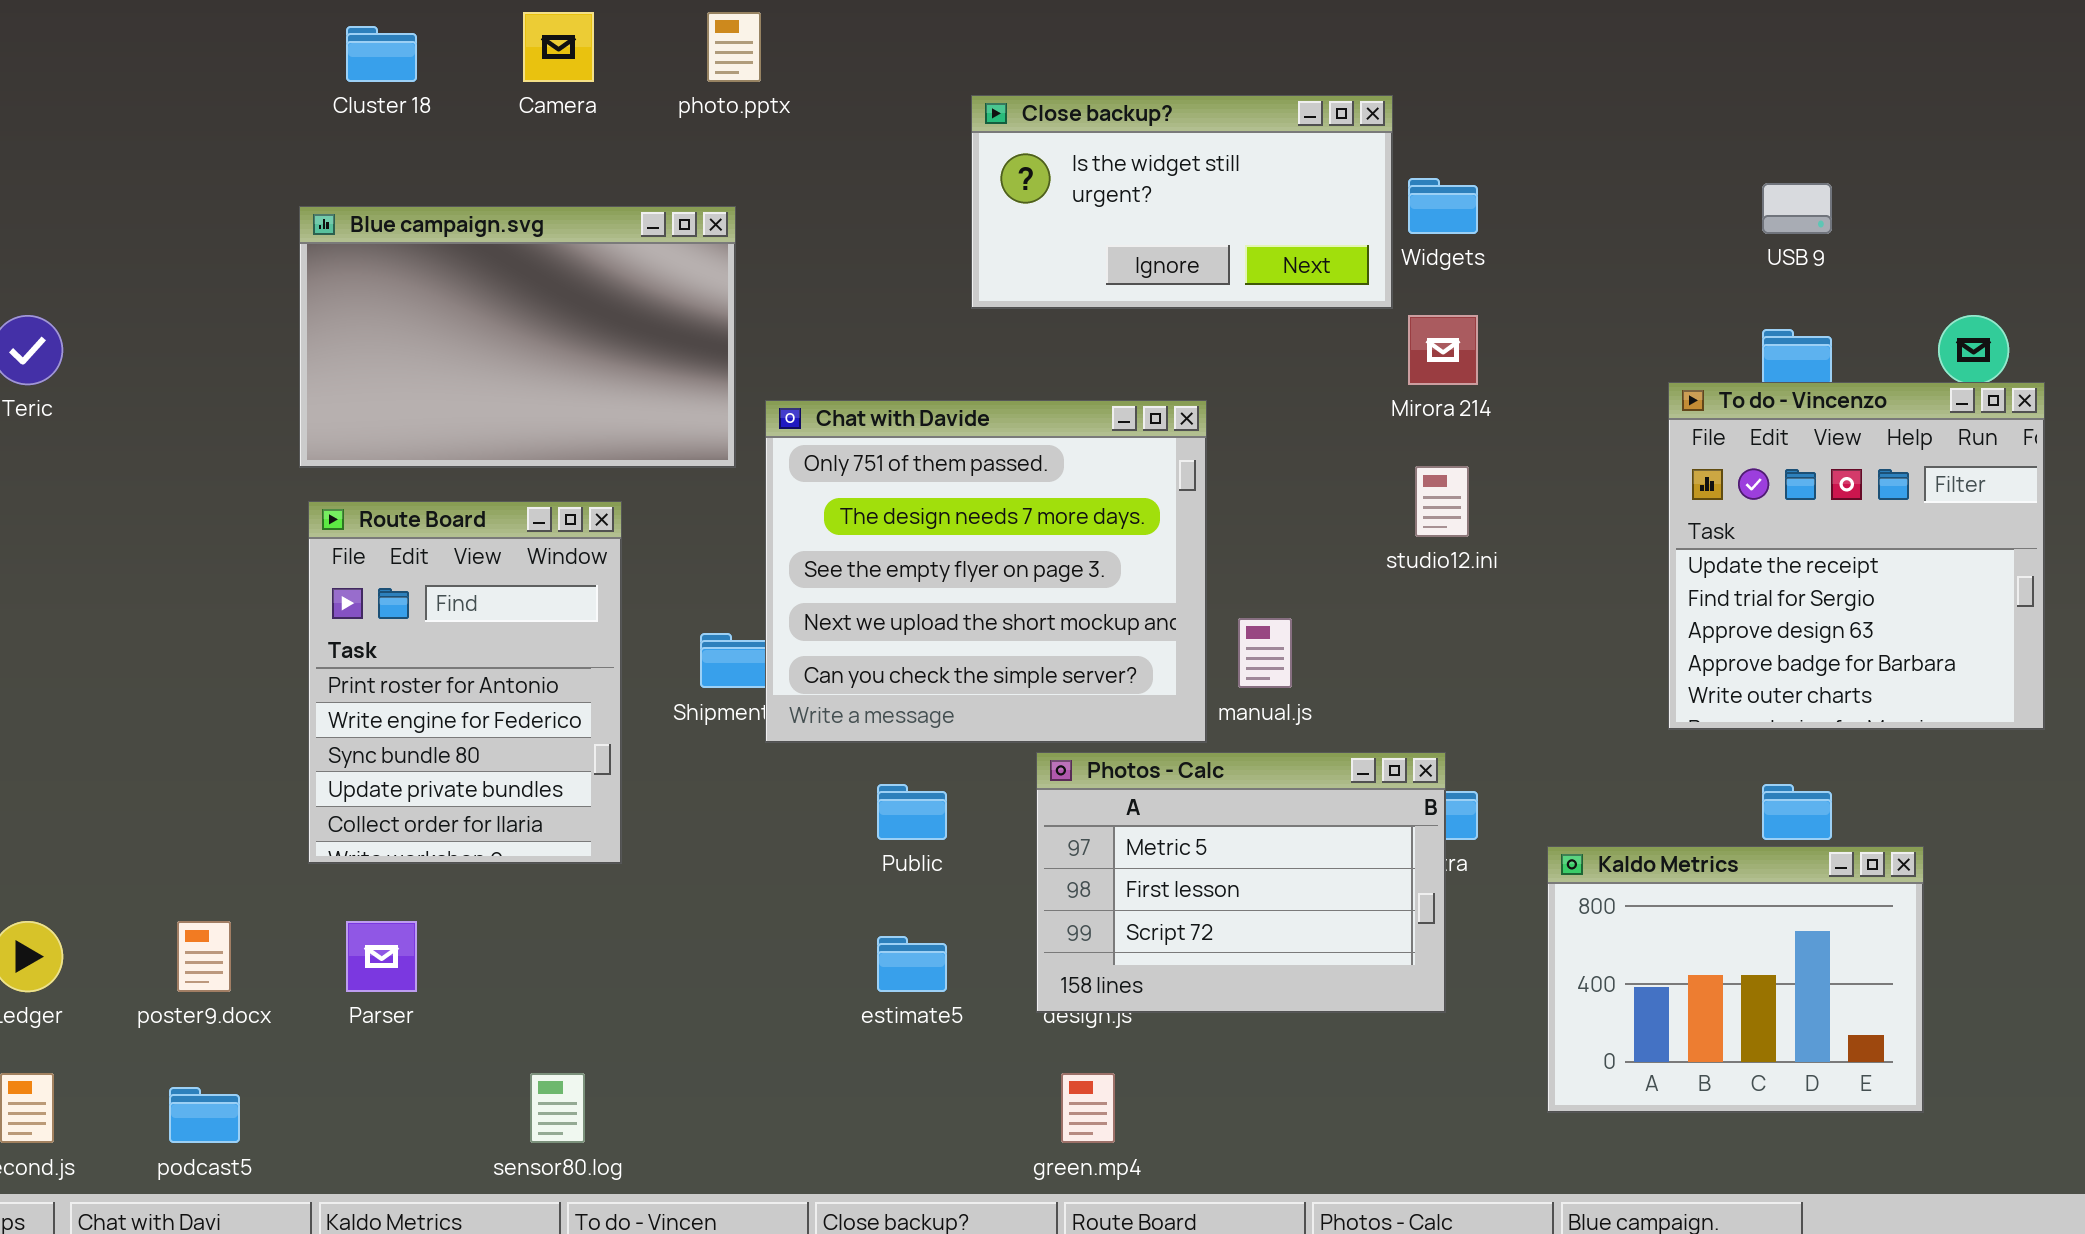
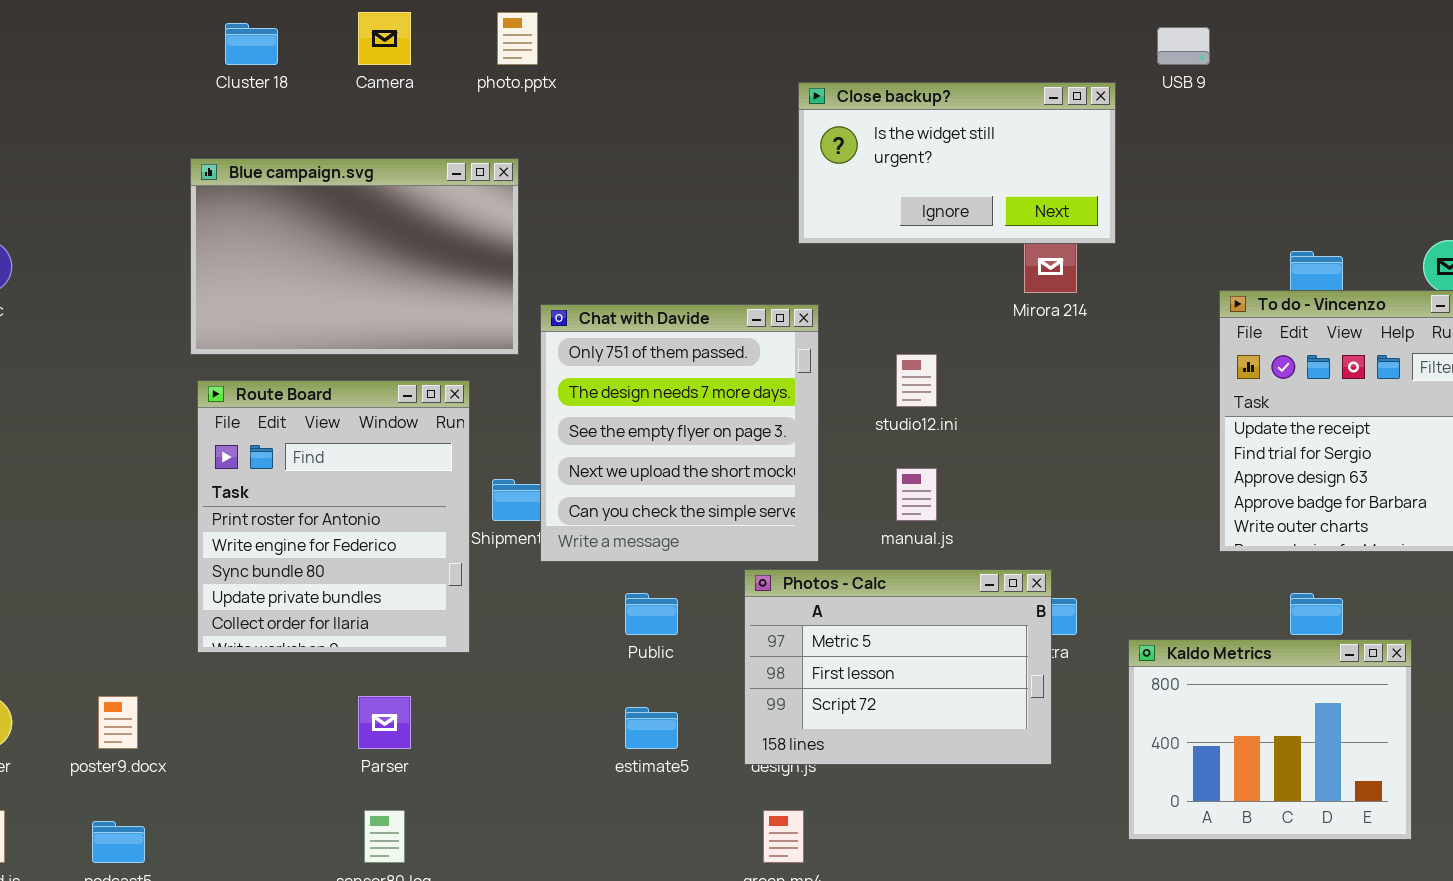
Close backup?: [971,95,1393,309] -> [798,82,1116,244], moved
USB 9: [1762,183,1832,234] -> [1157,27,1210,65], moved
Chat with Davide: [765,400,1207,743] -> [540,304,819,562], resized
studio12.ini: [1415,466,1469,537] -> [896,354,937,407], moved
Route Board: [308,501,622,864] -> [197,380,470,653], resized
Parser: [346,921,417,992] -> [358,696,411,749], moved

